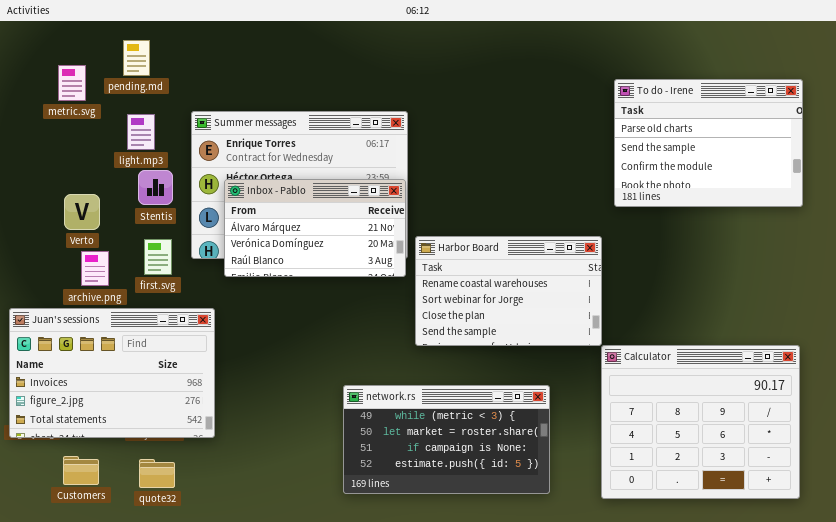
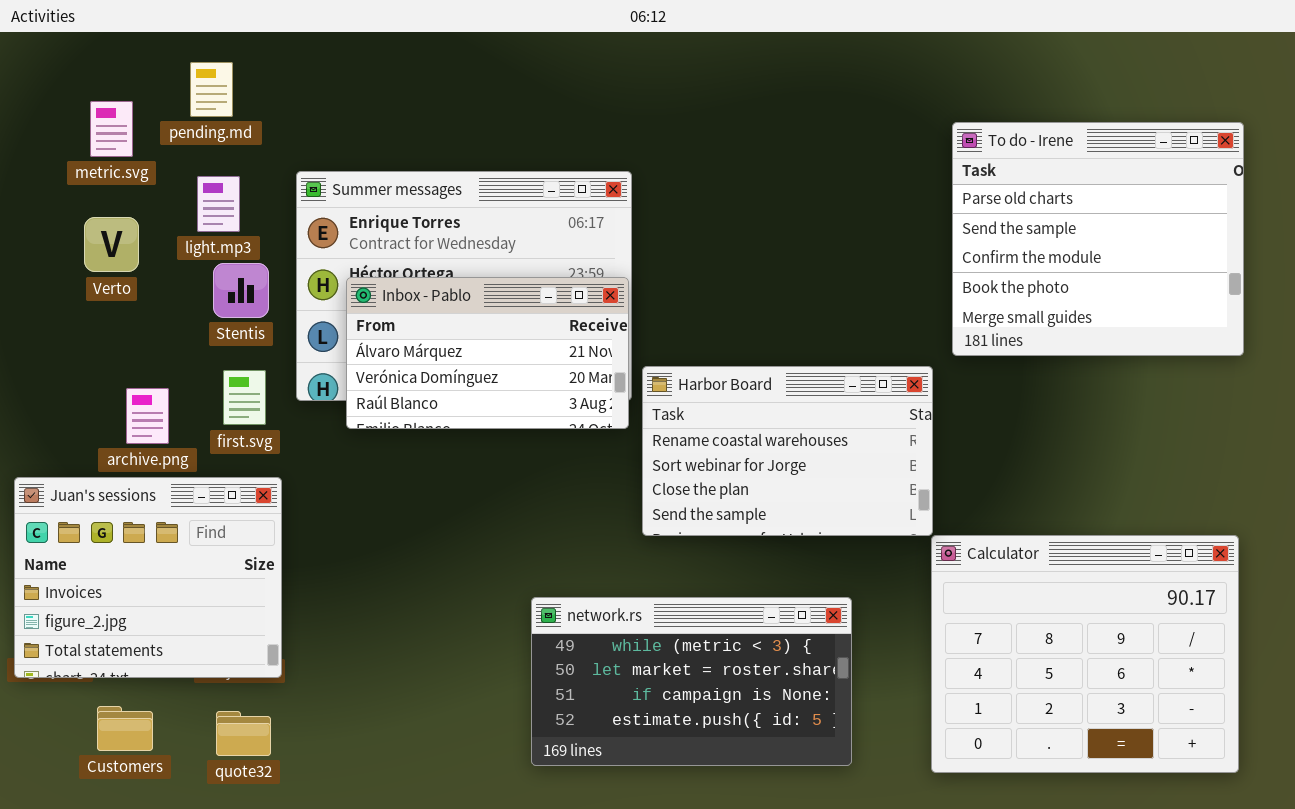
To do - Irene: [614,79,803,207] -> [952,122,1244,356], resized
Verto: [64,194,100,230] -> [84,217,139,272], moved
Juan's sessions: [9,308,215,438] -> [14,477,282,678], resized

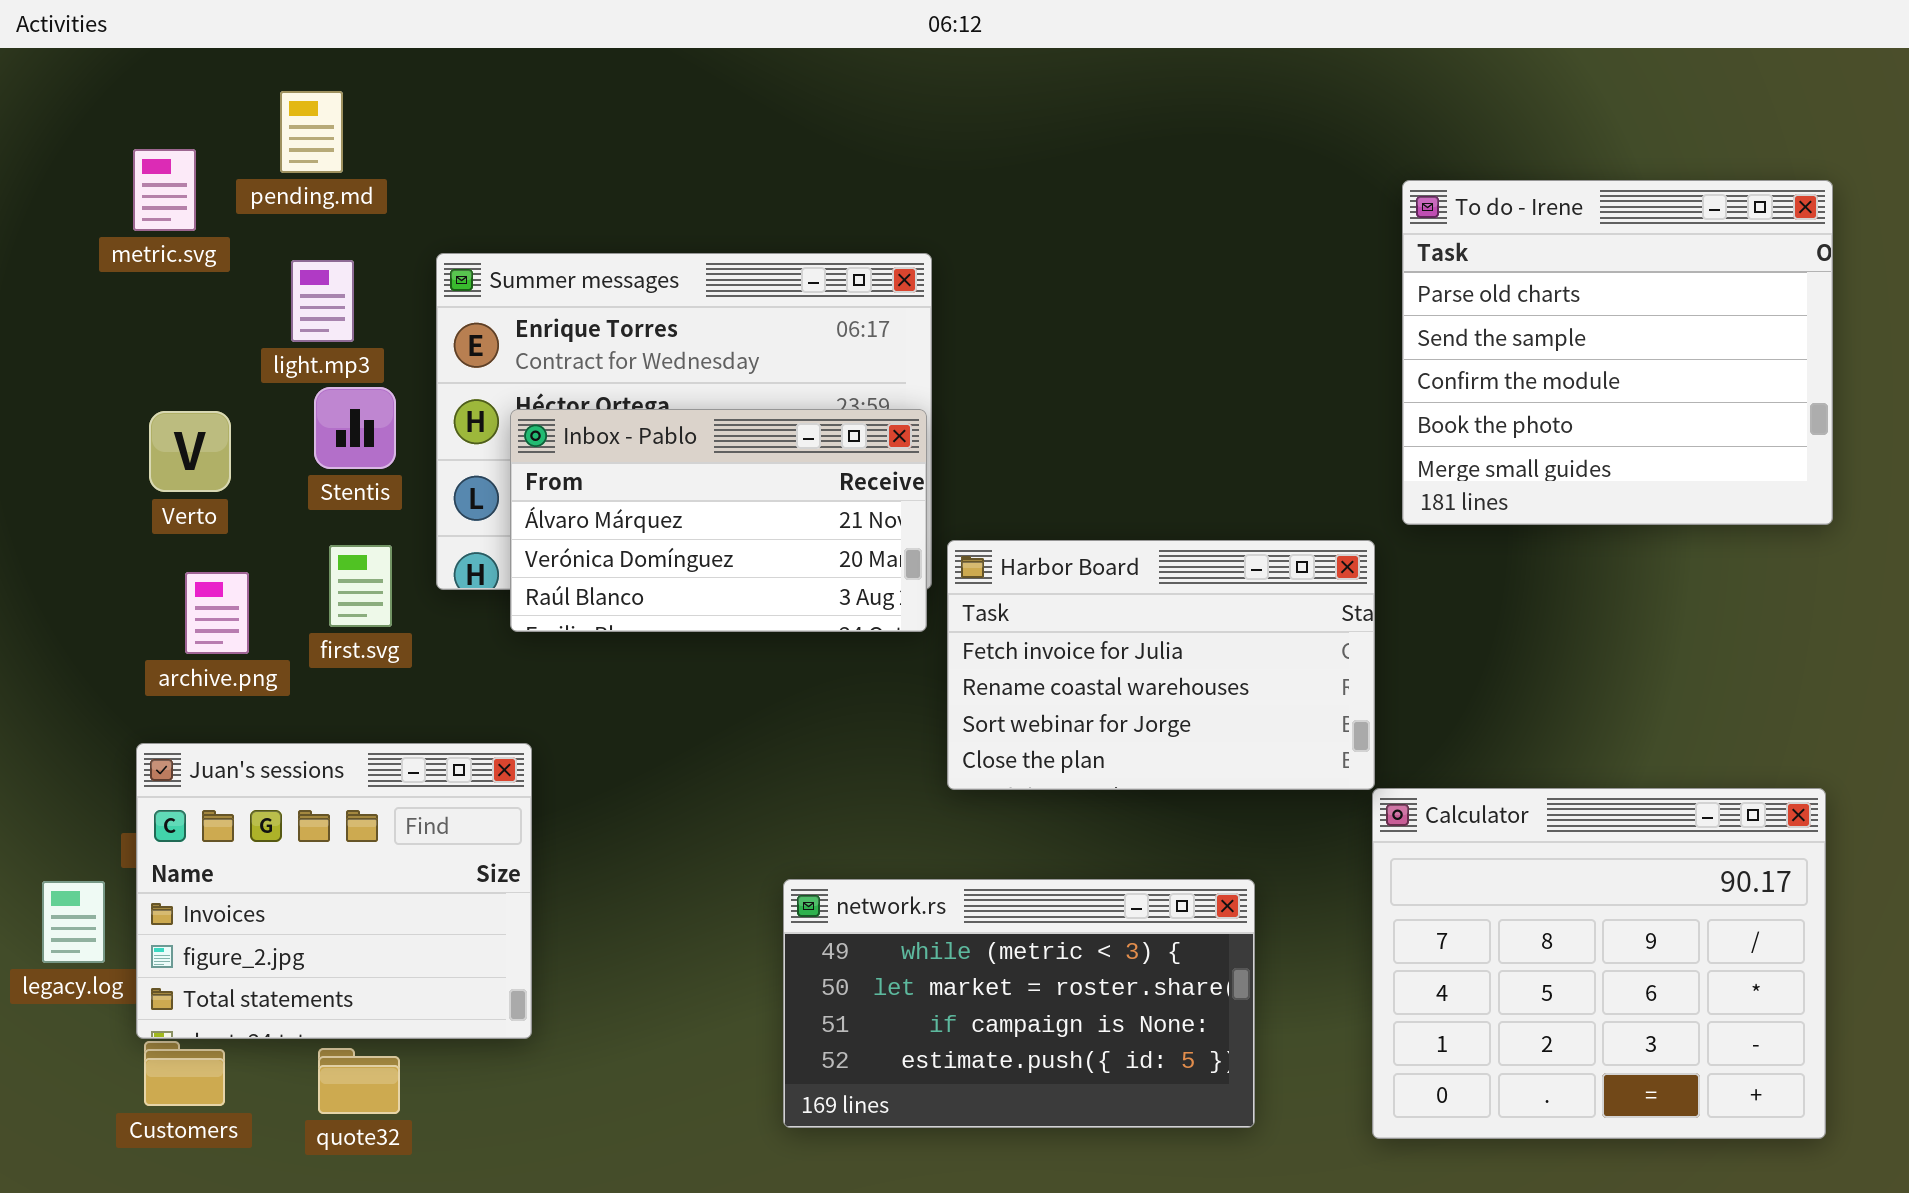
Verto: [84,217,139,272] -> [149,411,231,492], moved
Harbor Board: [642,366,933,536] -> [947,540,1375,790], scrolled up 1 row
Juan's sessions: [14,477,282,678] -> [136,743,532,1039], moved

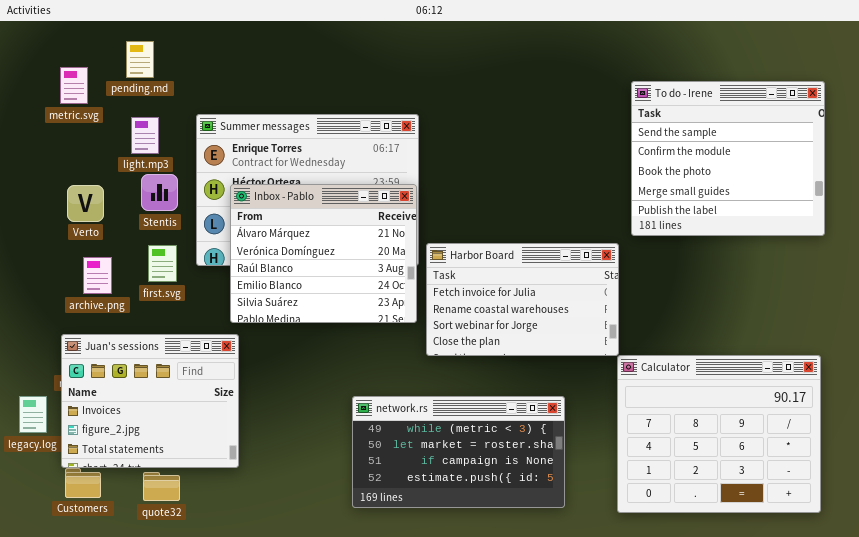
To do - Irene: [1402,180,1833,525] -> [631,81,825,236], scrolled down 1 row
Inbox - Pablo: [510,409,927,632] -> [230,184,417,323], resized

